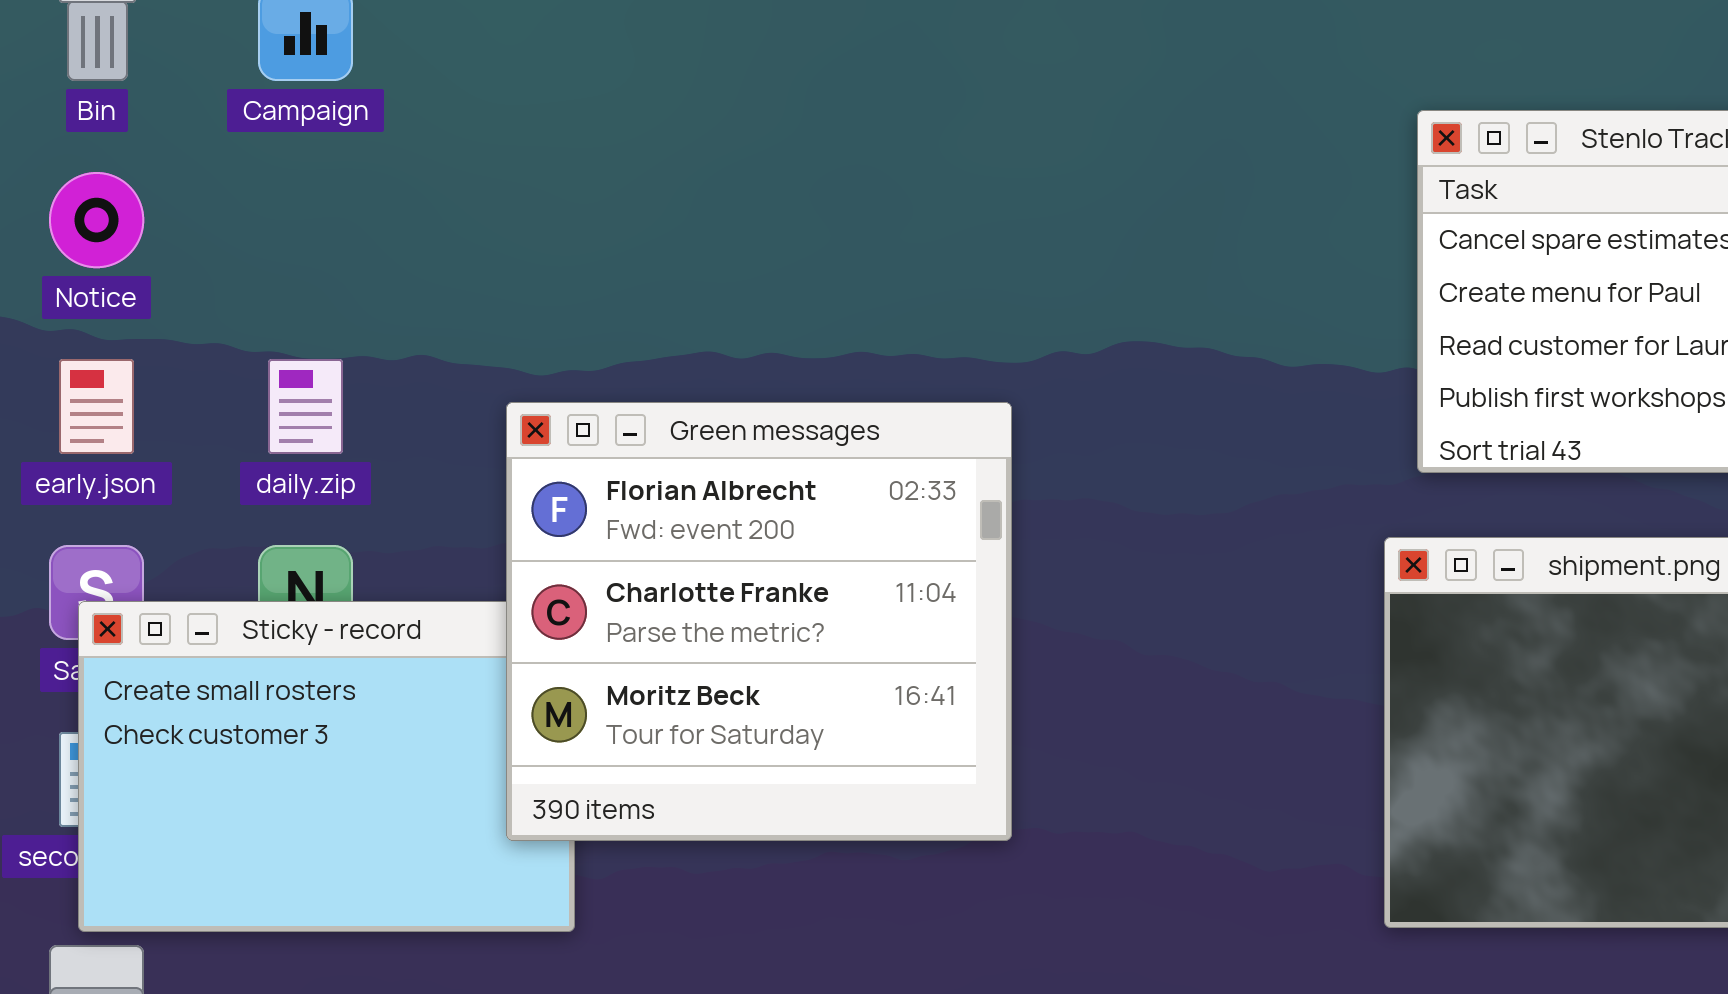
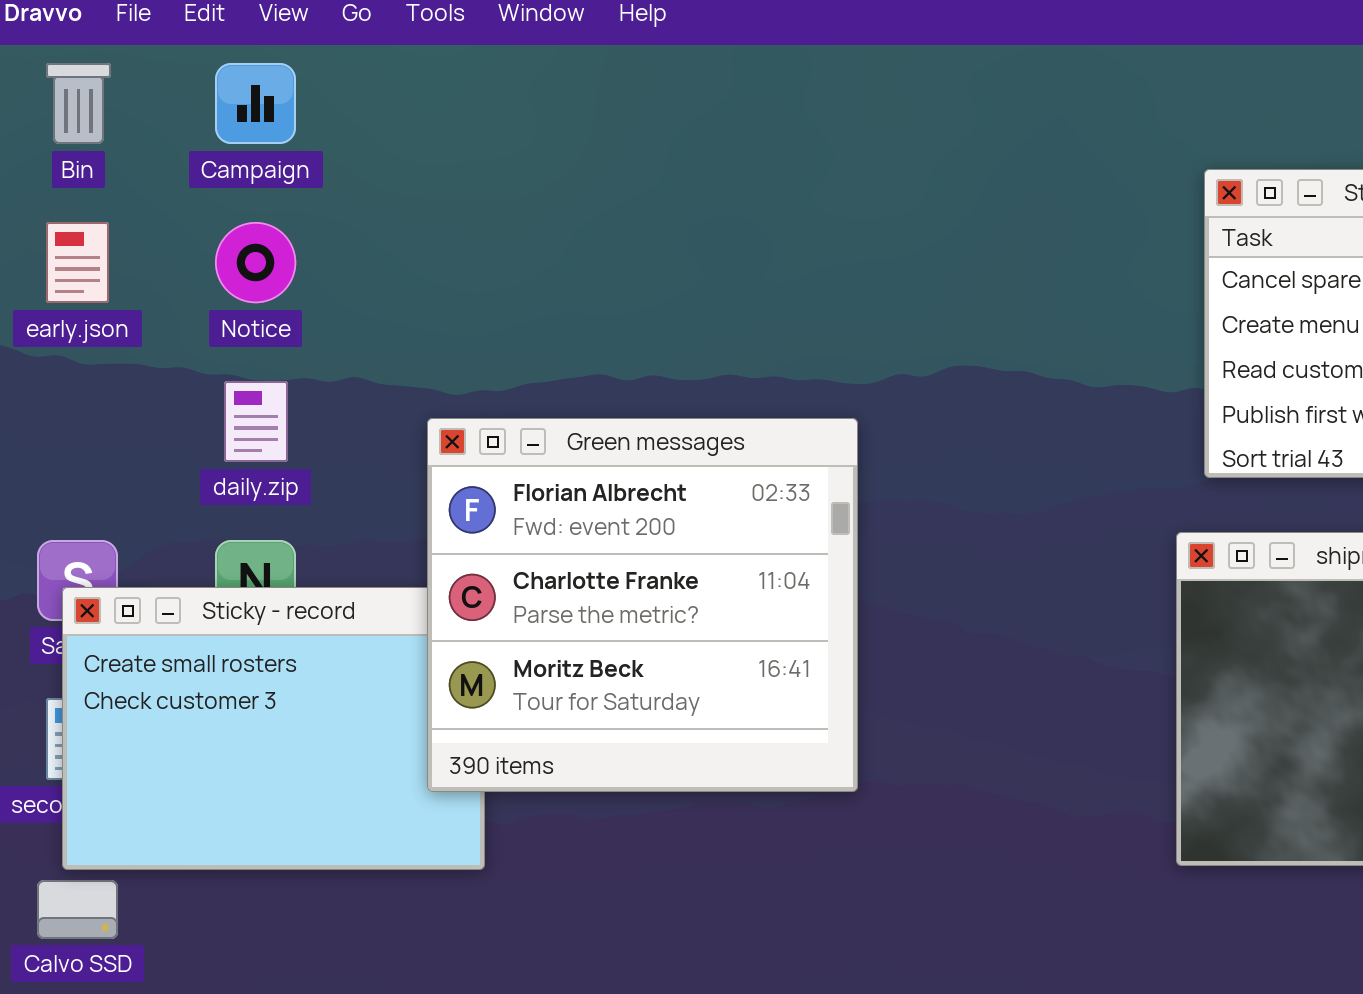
Notice: [49,172,144,268] -> [215,222,296,303], moved
early.json: [59,359,134,454] -> [46,222,109,303], moved

